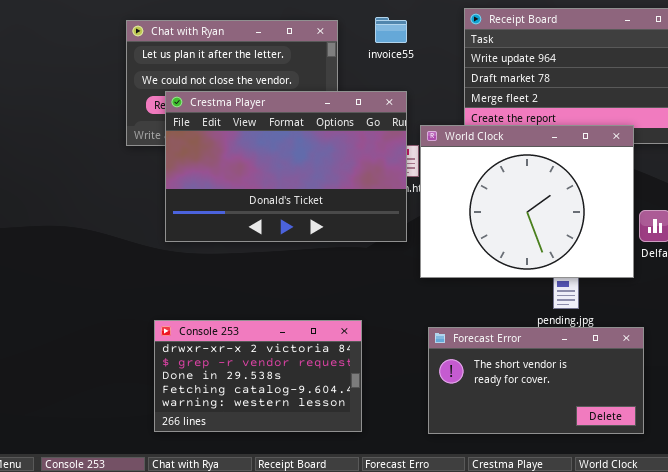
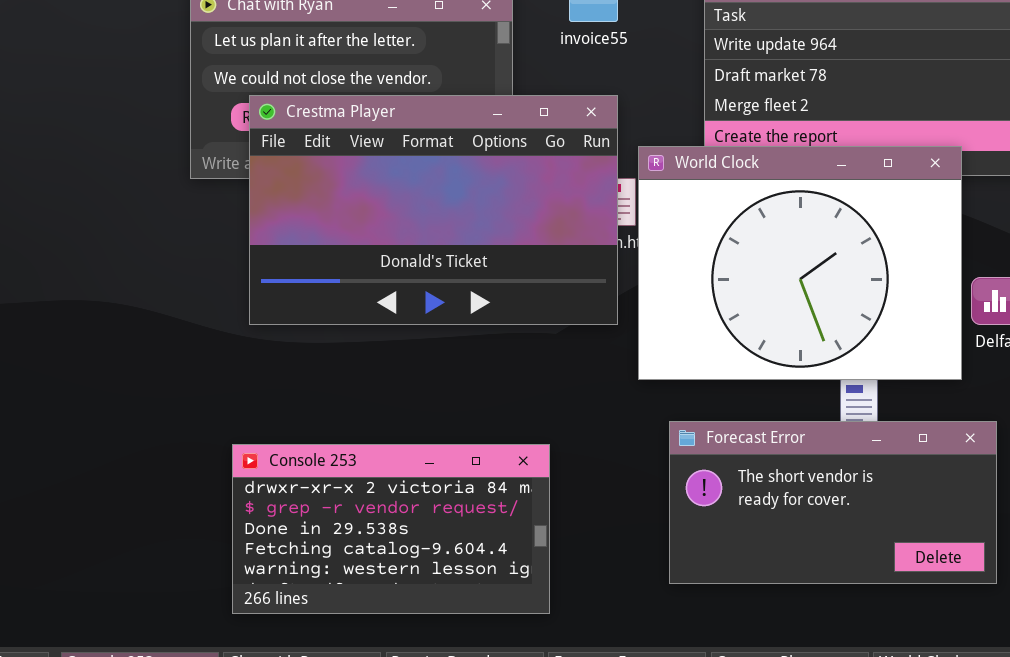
Forecast Error: [428,327,644,434] -> [669,421,997,584], moved

